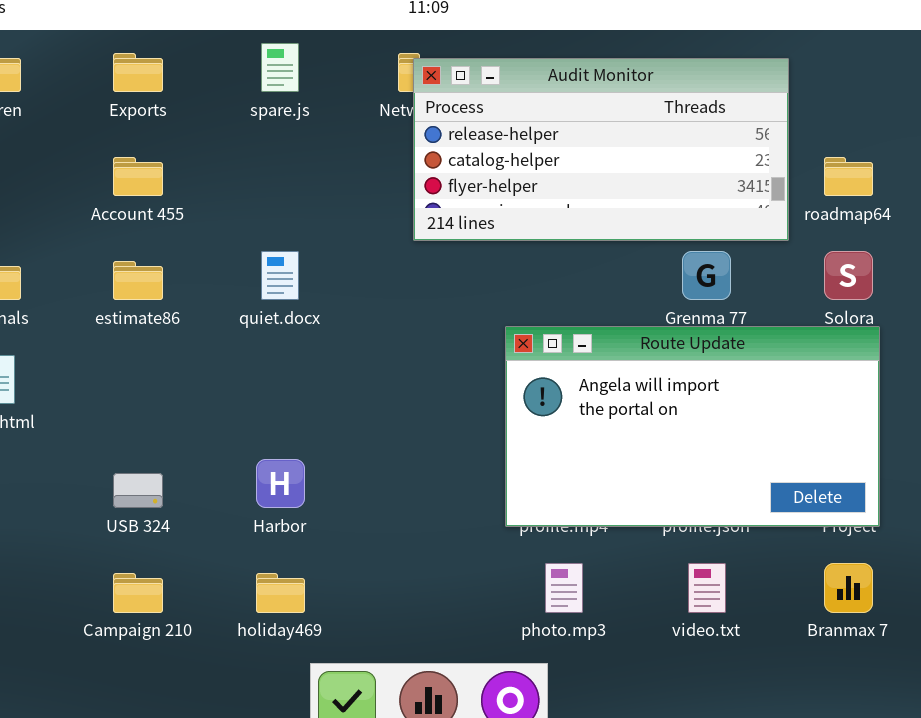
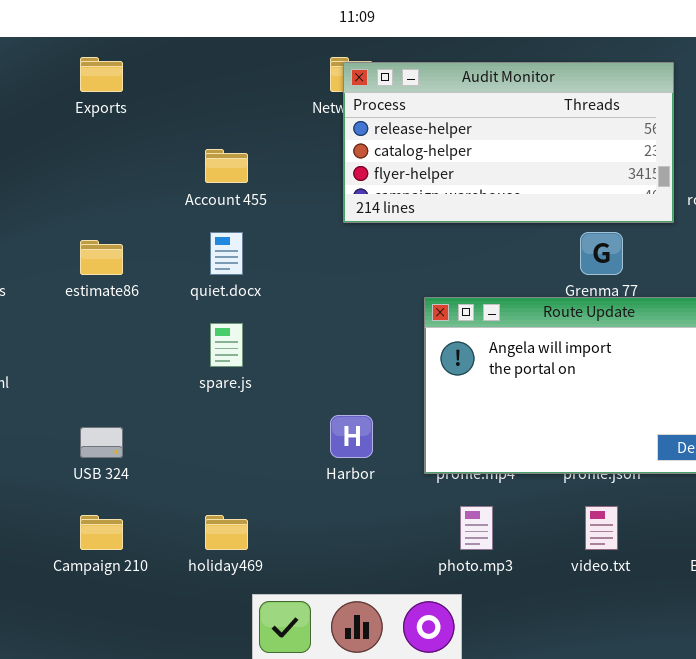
spare.js: [261,43,299,92] -> [210,323,243,367], moved
Account 455: [113,157,163,196] -> [205,149,248,183], moved
Harbor: [256,459,305,508] -> [330,415,373,458], moved

